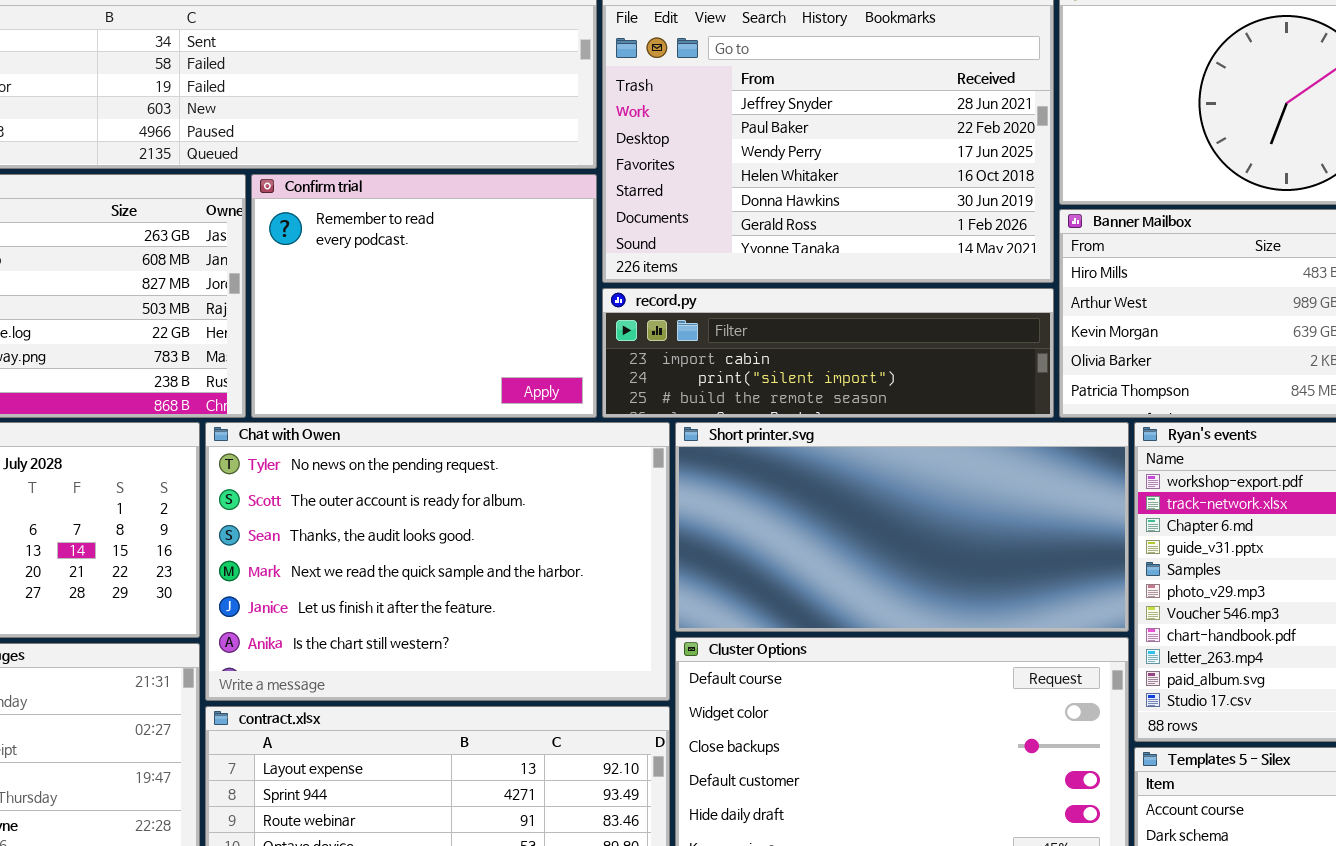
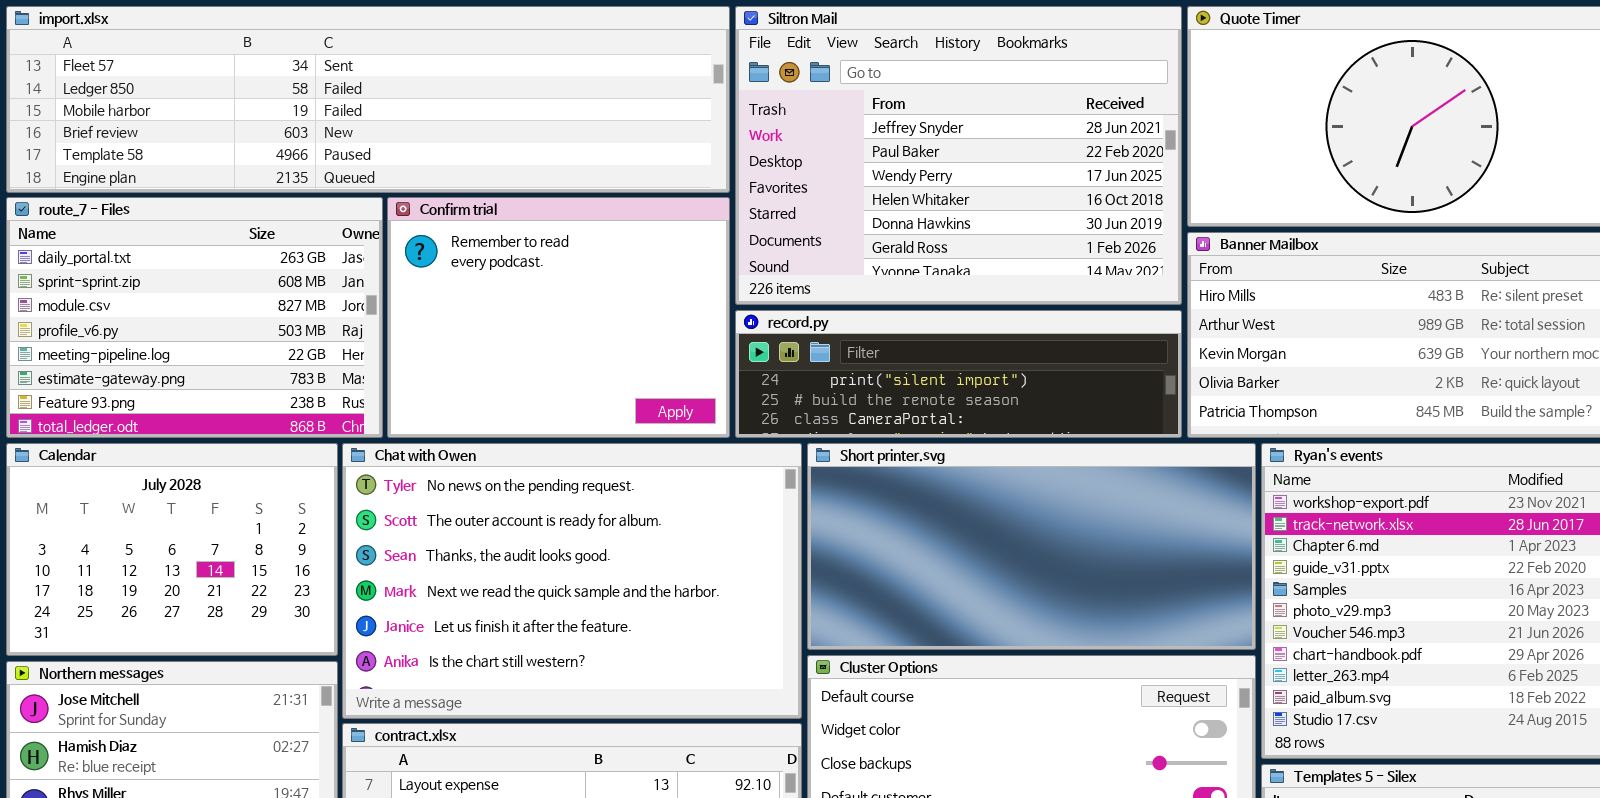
record.py: [602,288,1054,418] -> [735,310,1182,438], scrolled down 1 row

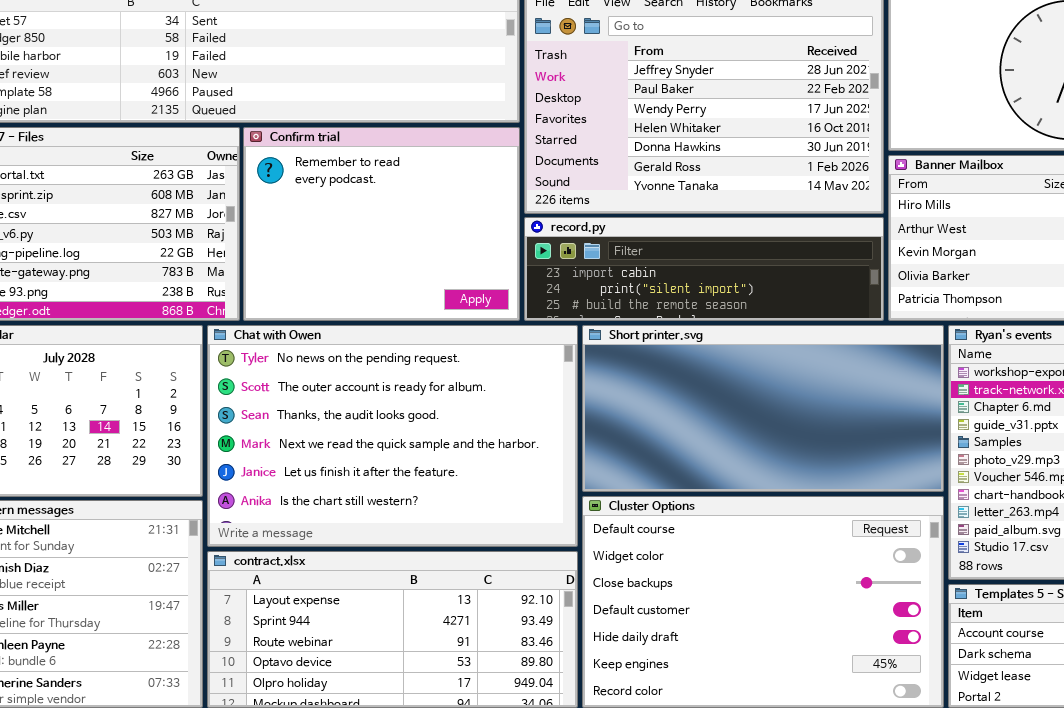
record.py: [735,310,1182,438] -> [524,217,884,321], scrolled up 1 row

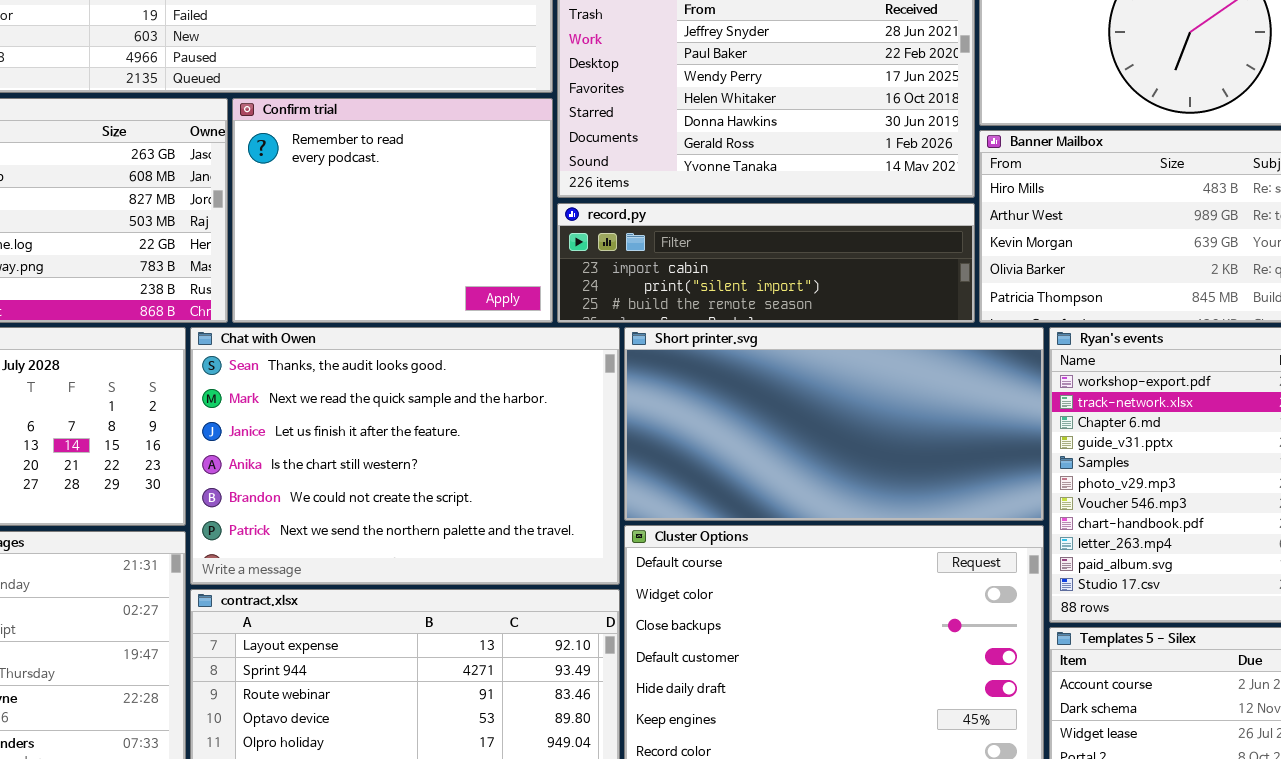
Chat with Owen: [207,325,578,547] -> [190,327,620,585], scrolled down 2 rows

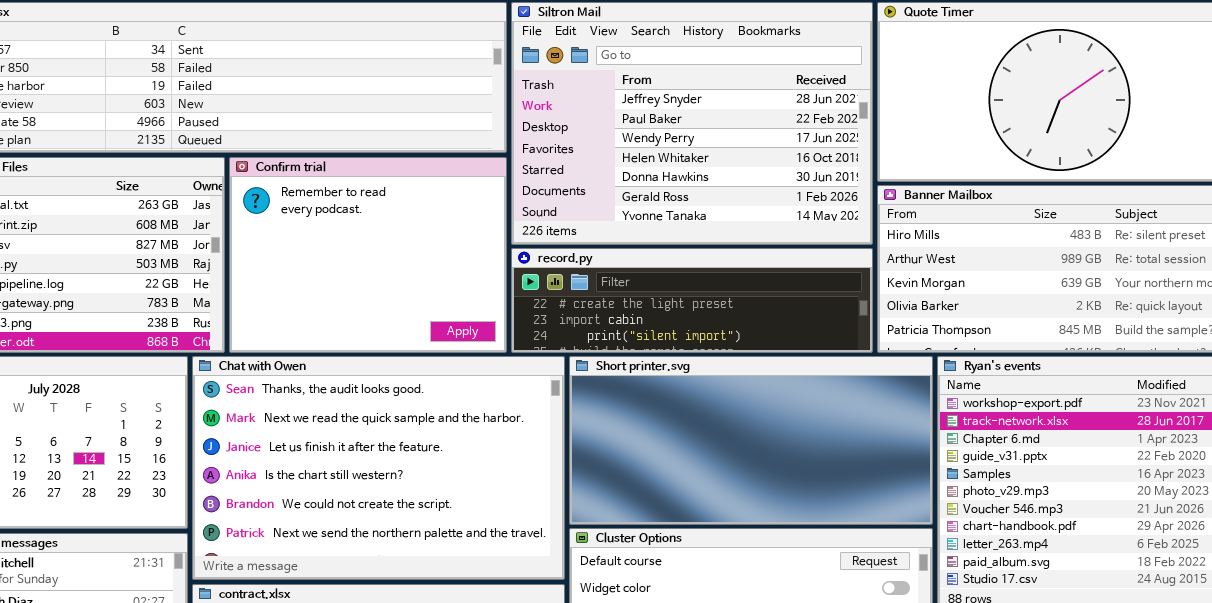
record.py: [557,203,975,323] -> [511,248,873,353], scrolled up 1 row

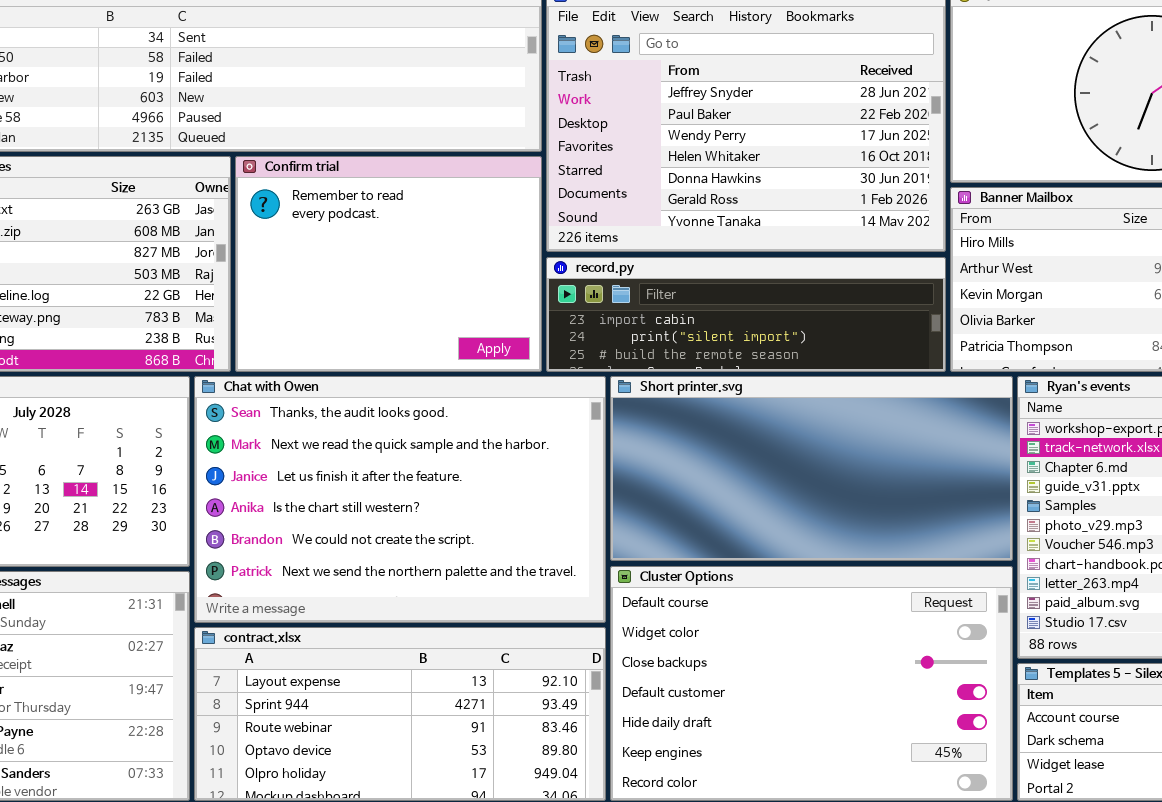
record.py: [511,248,873,353] -> [546,257,946,372], scrolled down 1 row

